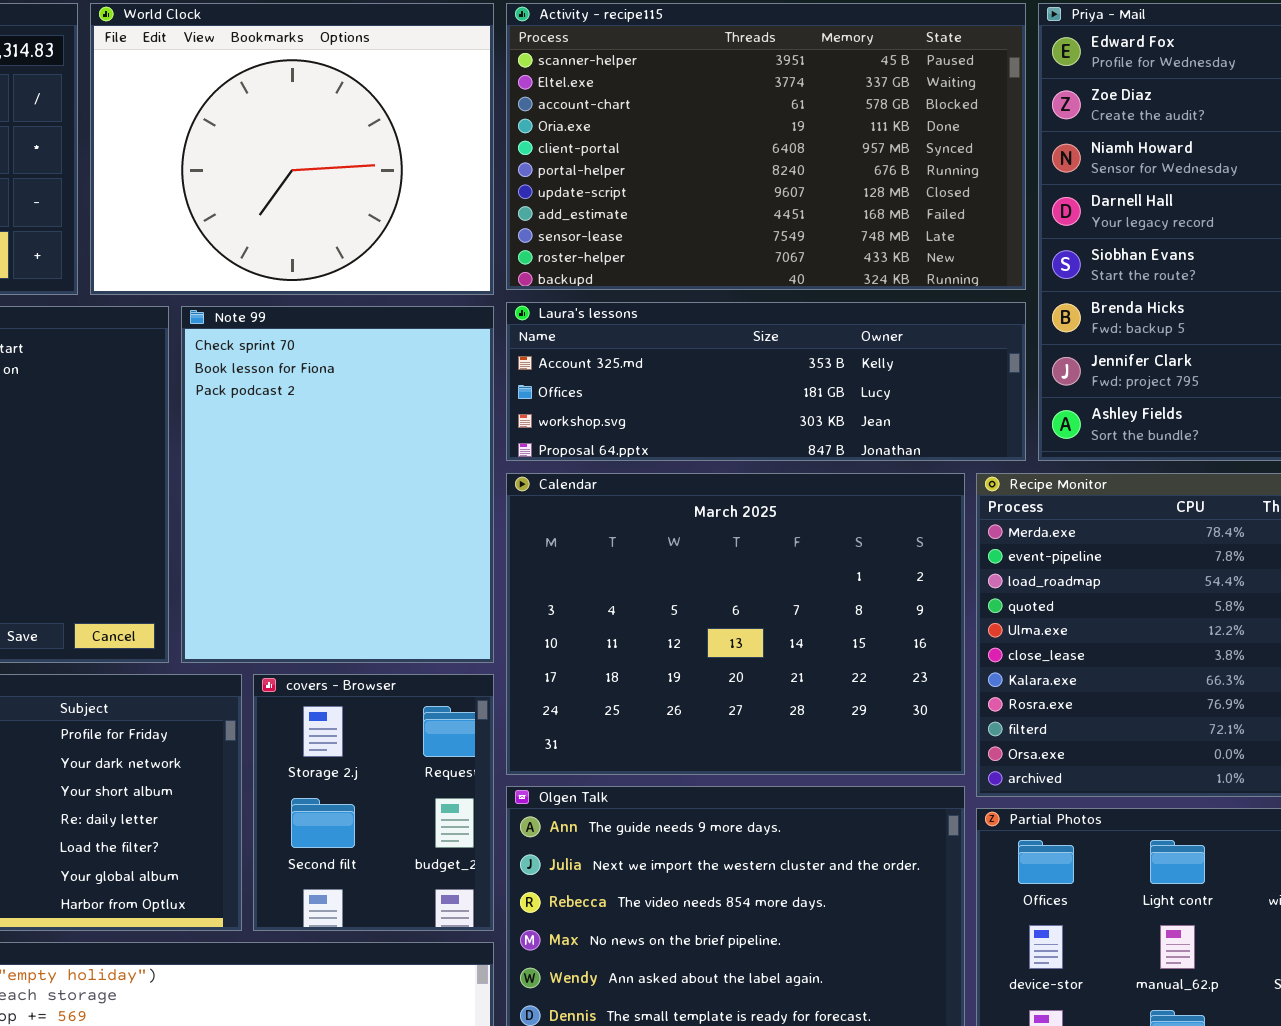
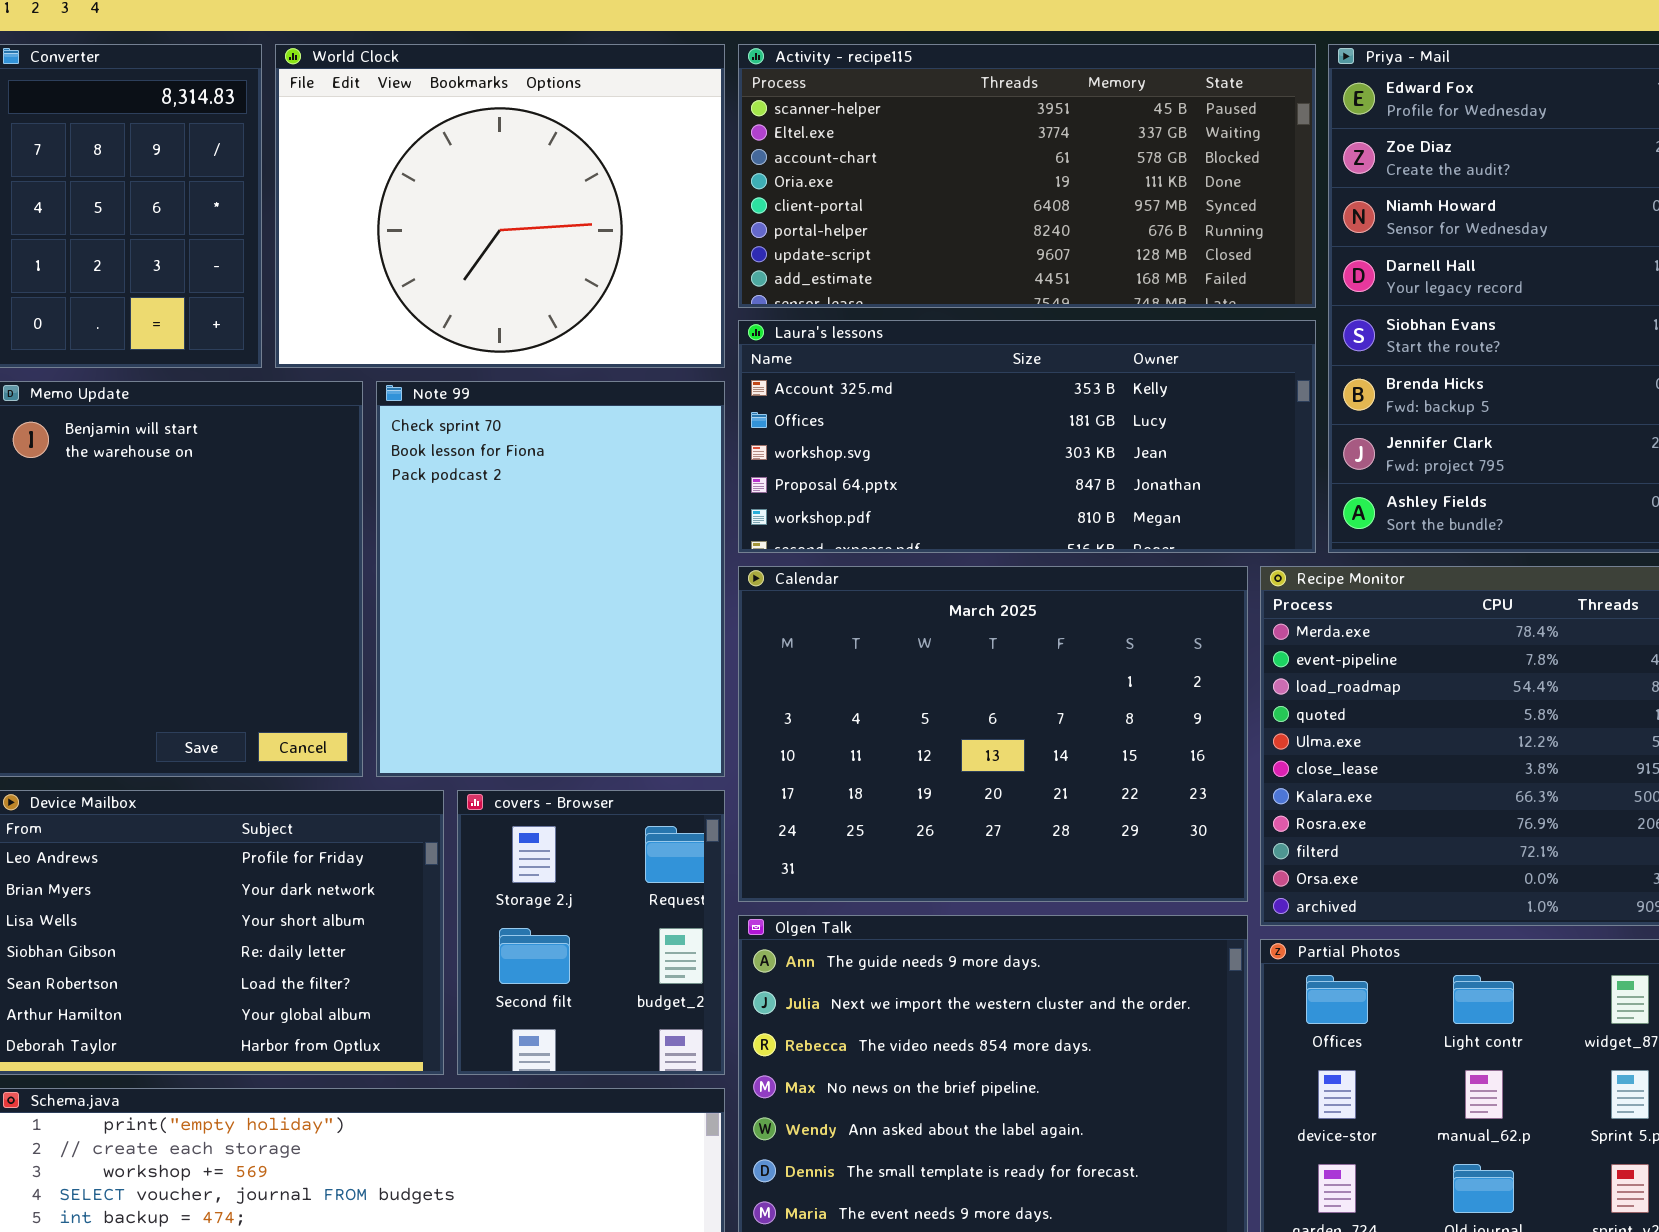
Activity - recipe115: [506,3,1026,290] -> [738,44,1316,308], resized
Laura's lessons: [506,302,1026,461] -> [738,320,1316,553], resized

